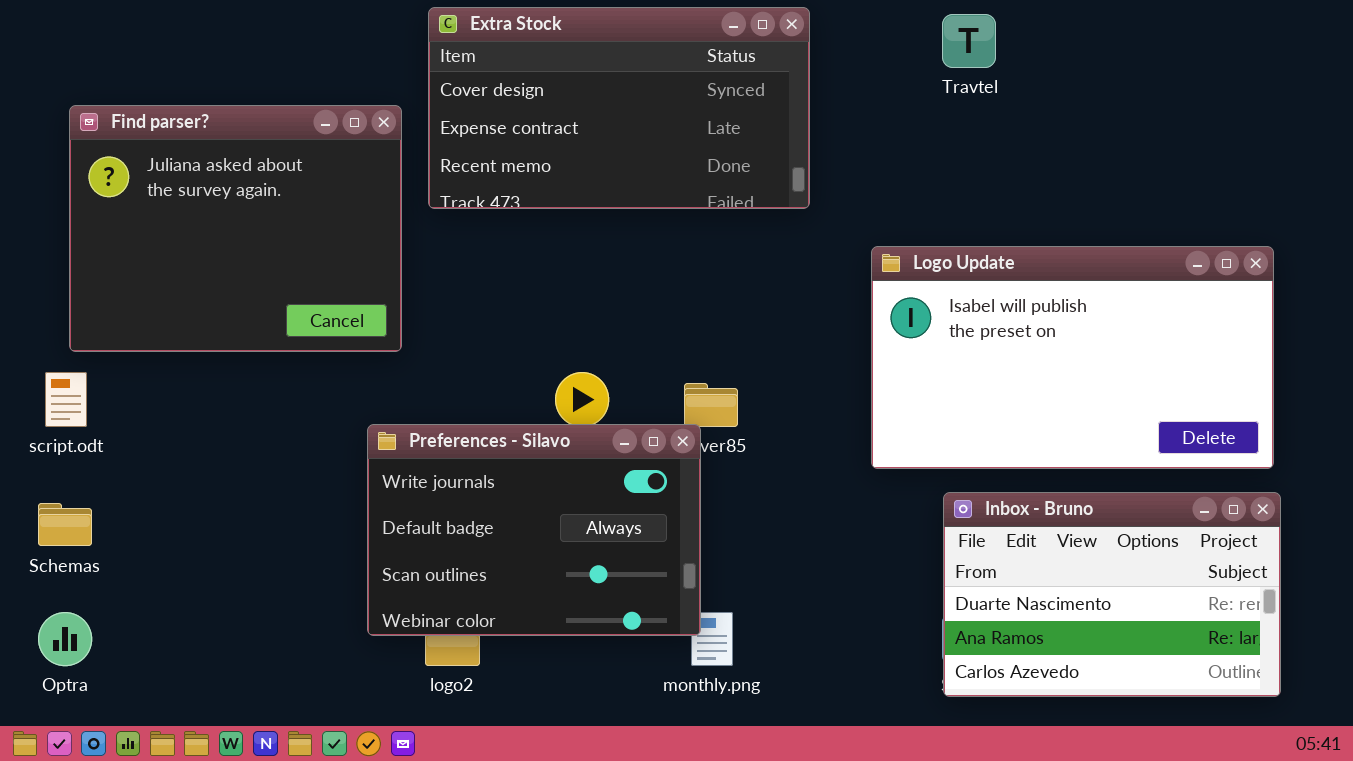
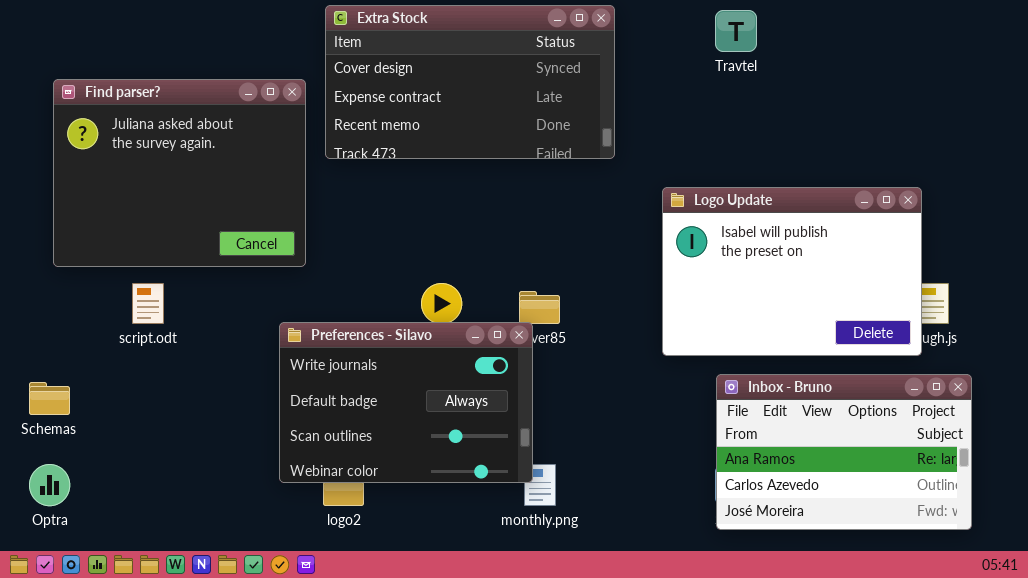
Logo Update: [871,246,1274,469] -> [662,187,922,356], resized
script.odt: [45,372,87,427] -> [132,283,164,324], moved
Inbox - Bruno: [943,492,1281,697] -> [716,374,972,530], scrolled down 1 row

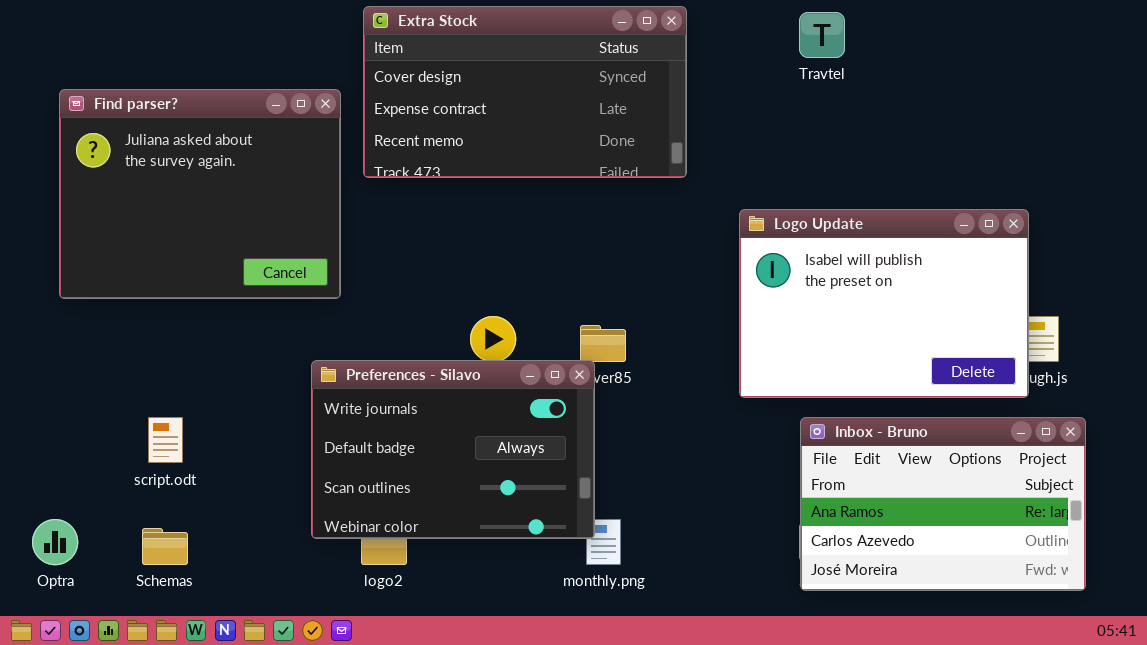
script.odt: [132,283,164,324] -> [148,417,183,463], moved
Schemas: [29,382,70,415] -> [142,528,188,565], moved

